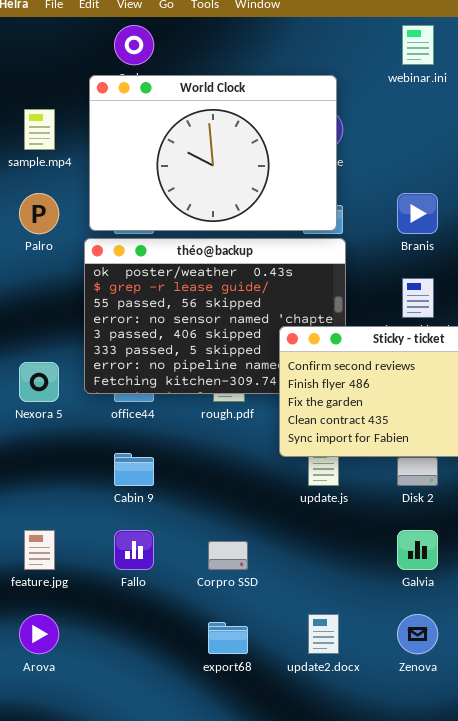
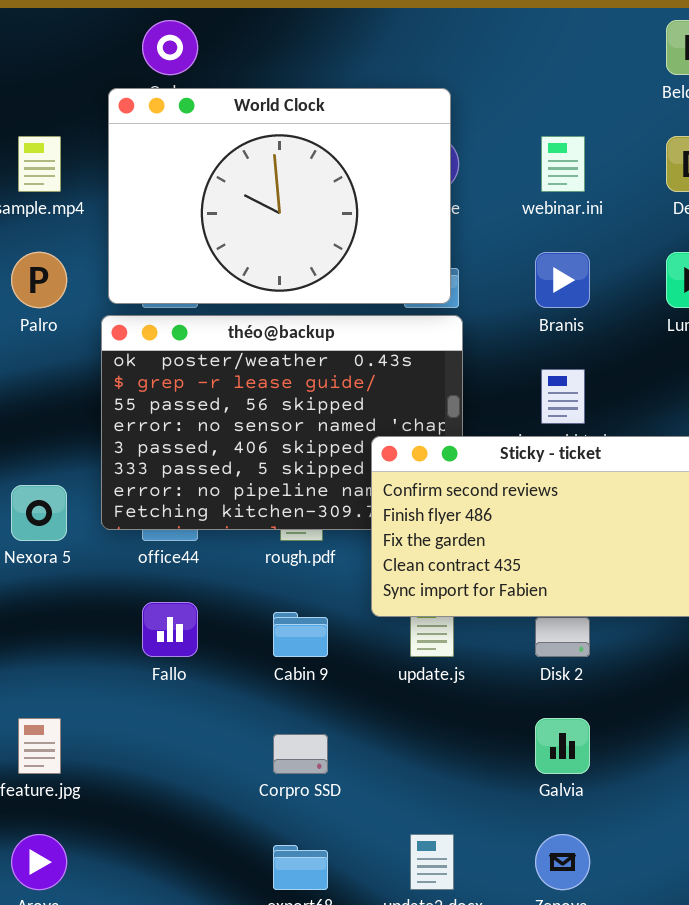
webinar.ini: [402,25,434,65] -> [541,136,585,192], moved
Cabin 9: [114,453,154,486] -> [273,612,328,657], moved
Fallo: [114,530,154,570] -> [142,602,198,657], moved

